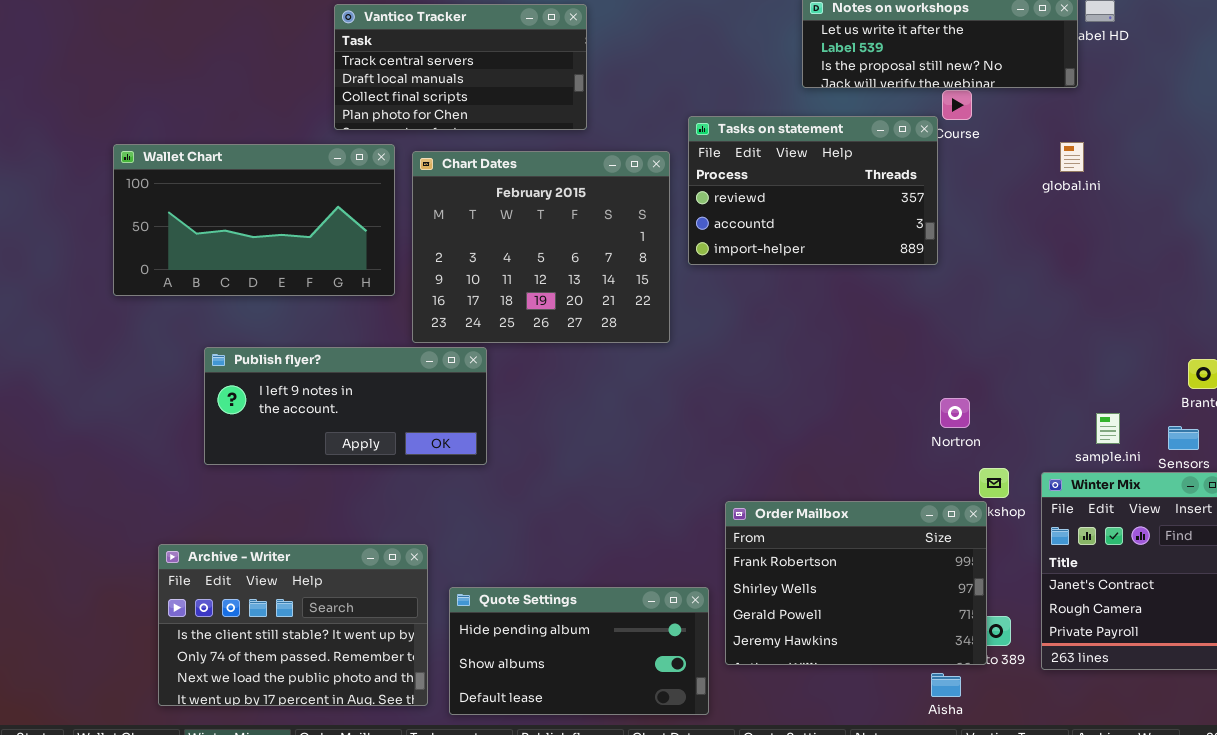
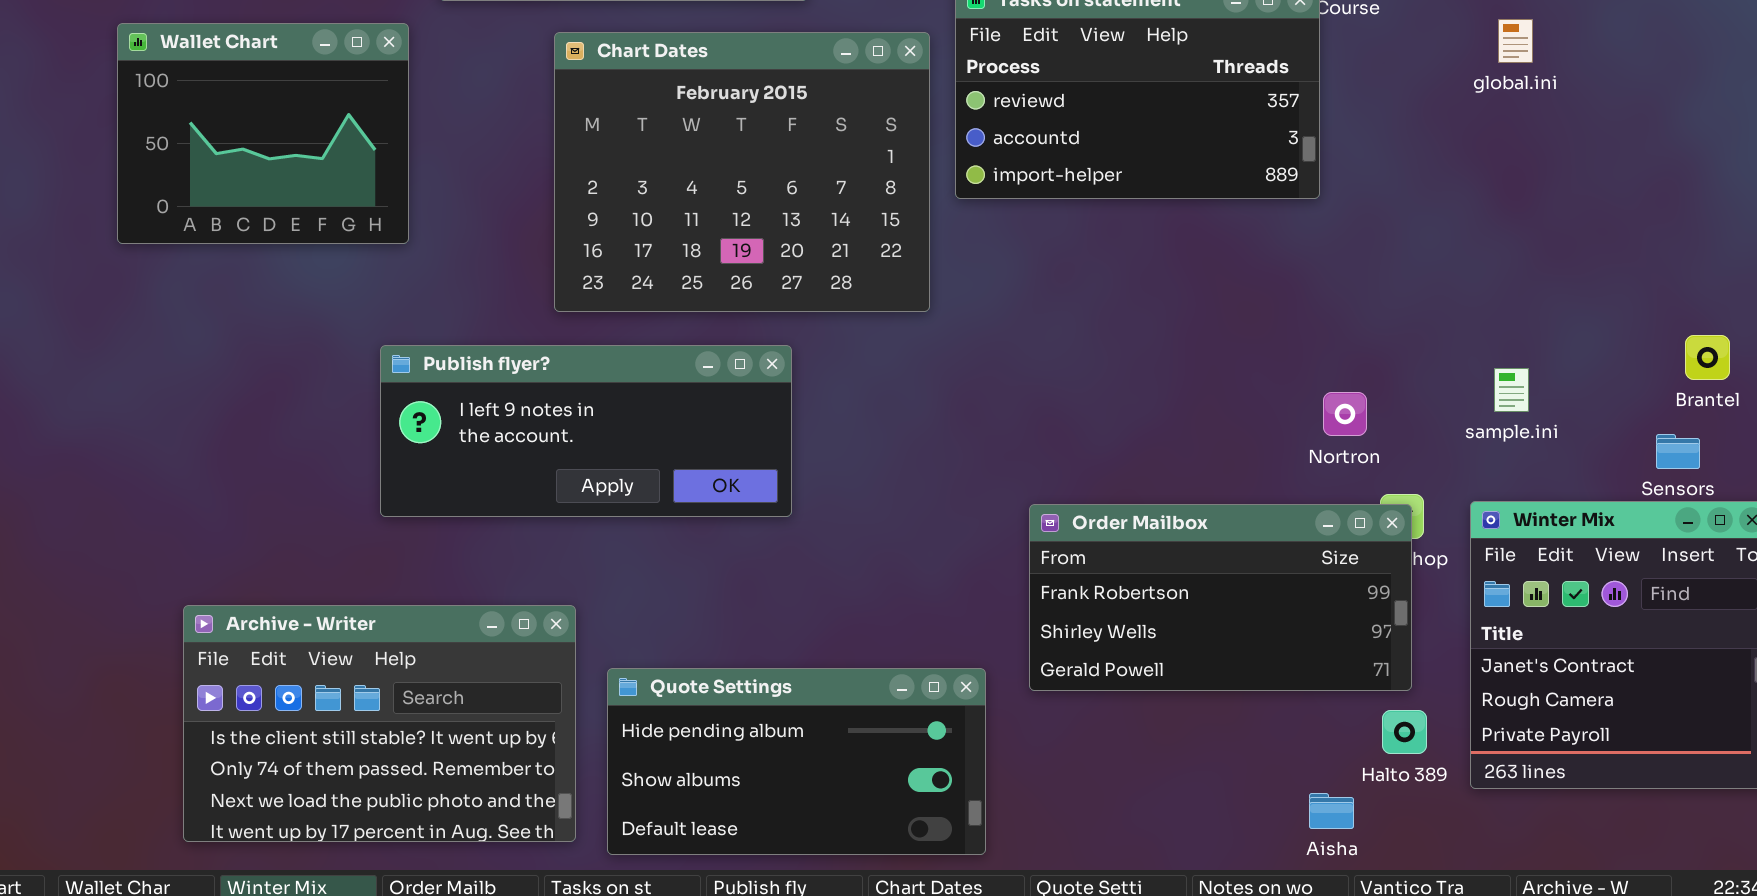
Wallet Chart: [113,144,395,296] -> [117,23,409,244], resized
Publish flyer?: [204,347,487,465] -> [380,345,792,517], moved
sample.ini: [1096,413,1120,444] -> [1494,368,1529,412], moved
Order Mailbox: [725,501,987,665] -> [1029,504,1412,691], moved, resized

